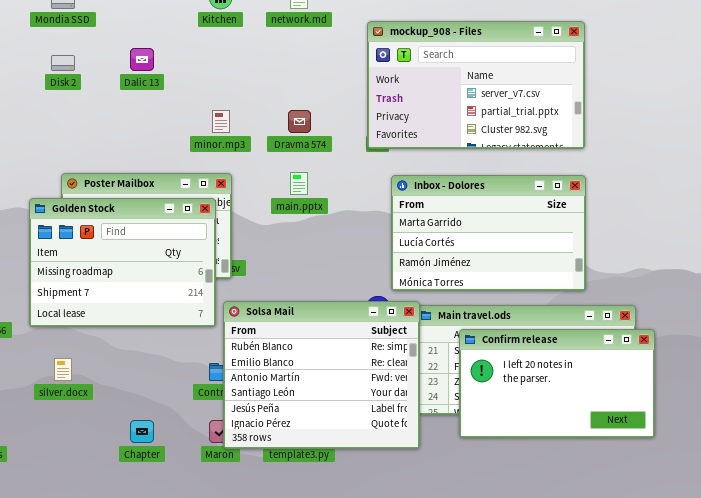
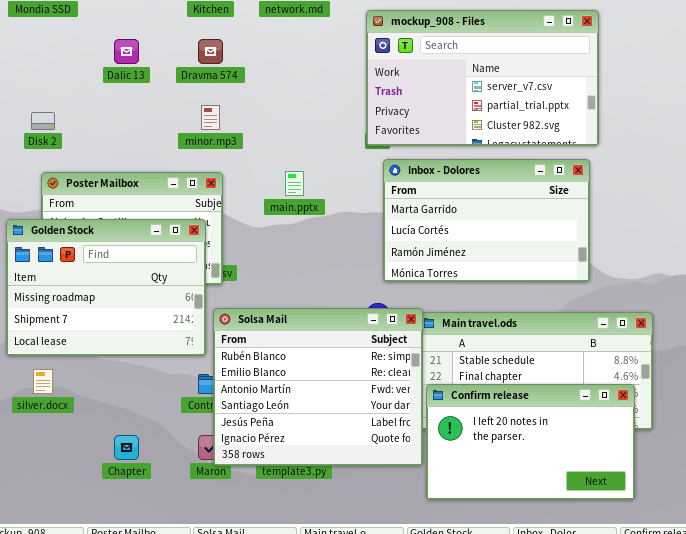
Disk 2: [51,55,75,71] -> [31,112,55,130], moved
Dravma 574: [288,110,311,133] -> [198,39,223,64], moved
Inbox - Dolores: [391,175,586,291] -> [383,159,590,282], moved
Golden Stock: [29,198,216,327] -> [6,219,206,356], moved
Confirm release: [459,329,655,438] -> [426,384,635,500], moved

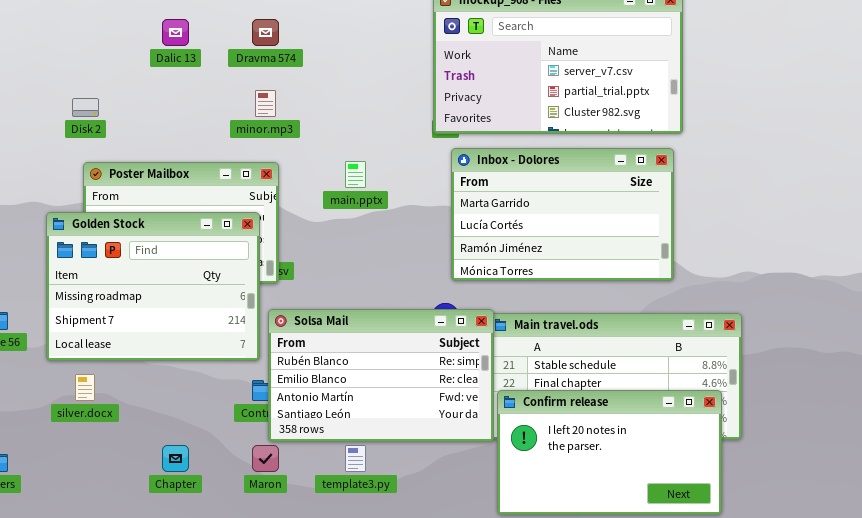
Solsa Mail: [213,308,423,466] -> [268,309,494,442], resized

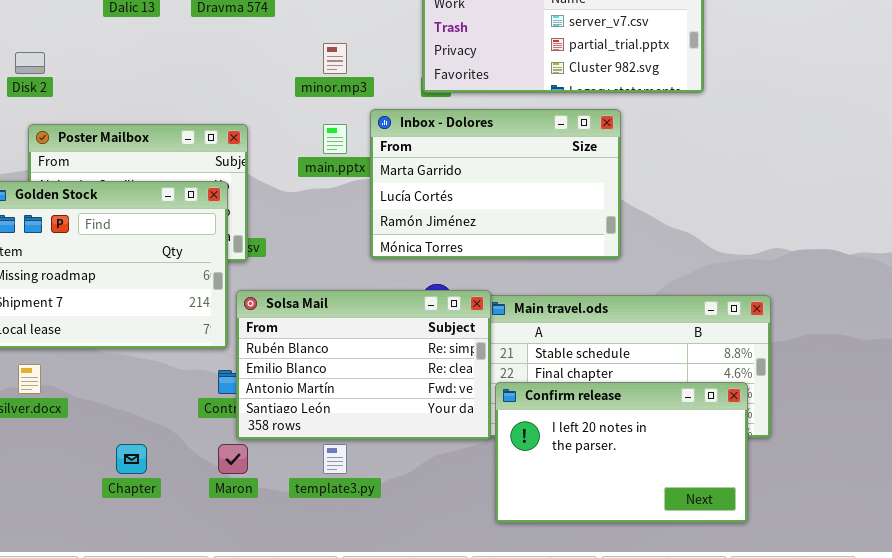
minor.mp3: [255,90,276,117] -> [323,43,347,74], moved
Inbox - Dolores: [451,148,674,281] -> [370,109,621,259], moved

